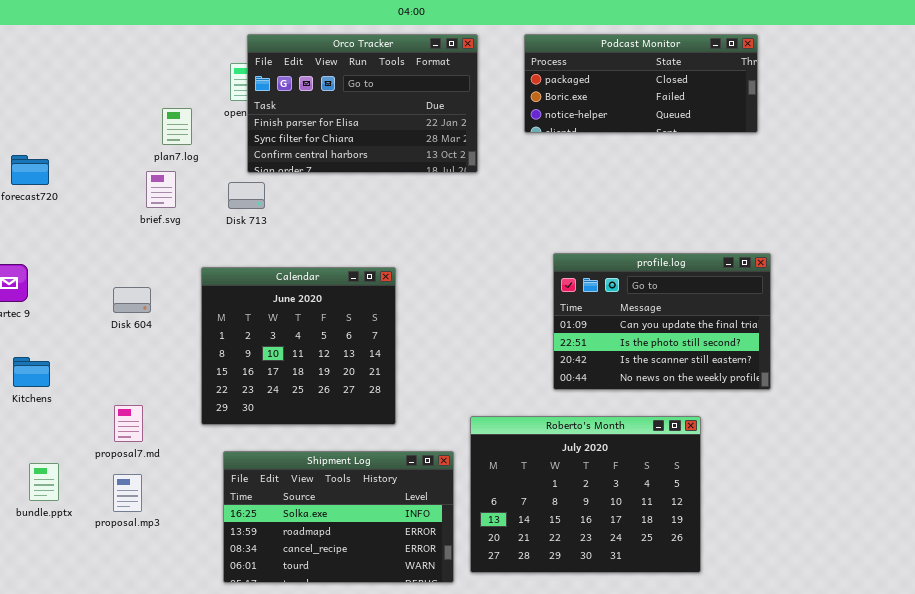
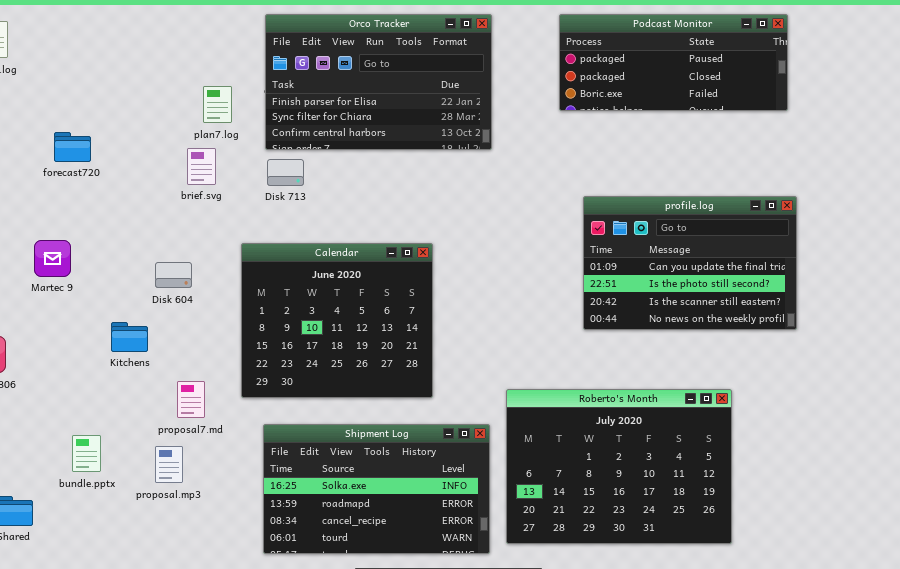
Orco Tracker: [247,34,478,173] -> [265,14,492,150], moved
Podcast Monitor: [524,34,758,133] -> [559,14,788,111], scrolled up 1 row
profile.log: [553,253,771,390] -> [583,196,797,330], moved
Kitchens: [13,357,50,387] -> [111,322,148,352], moved
proposal7.md: [114,405,143,442] -> [177,381,205,418], moved

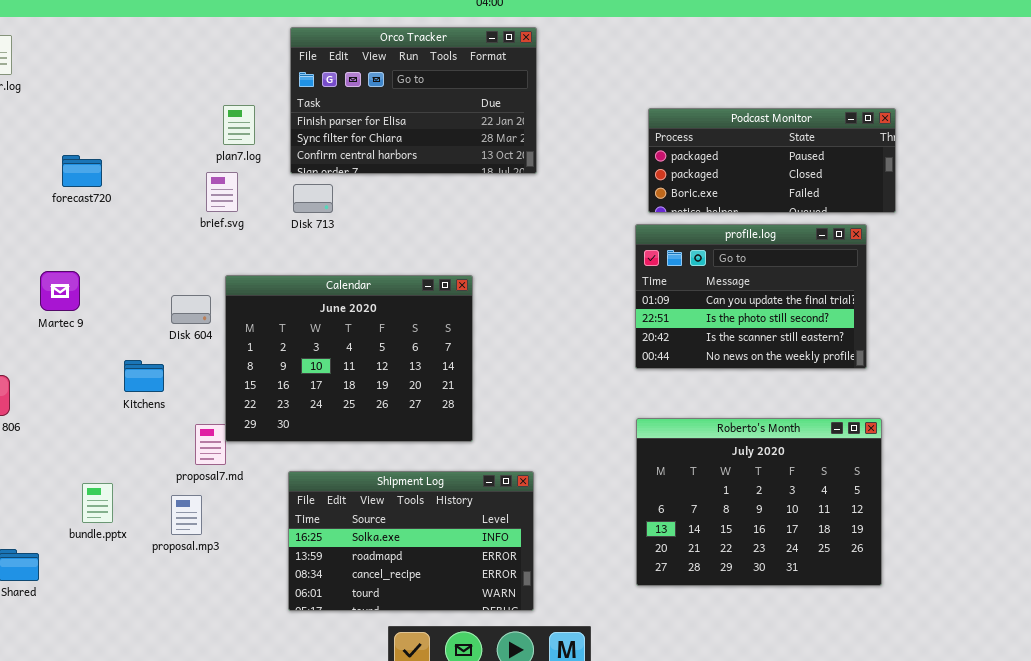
Podcast Monitor: [559,14,788,111] -> [648,108,896,213], moved
Calendar: [241,243,433,398] -> [225,275,473,442], resized
Roberto's Month: [506,389,732,544] -> [636,418,882,586], moved

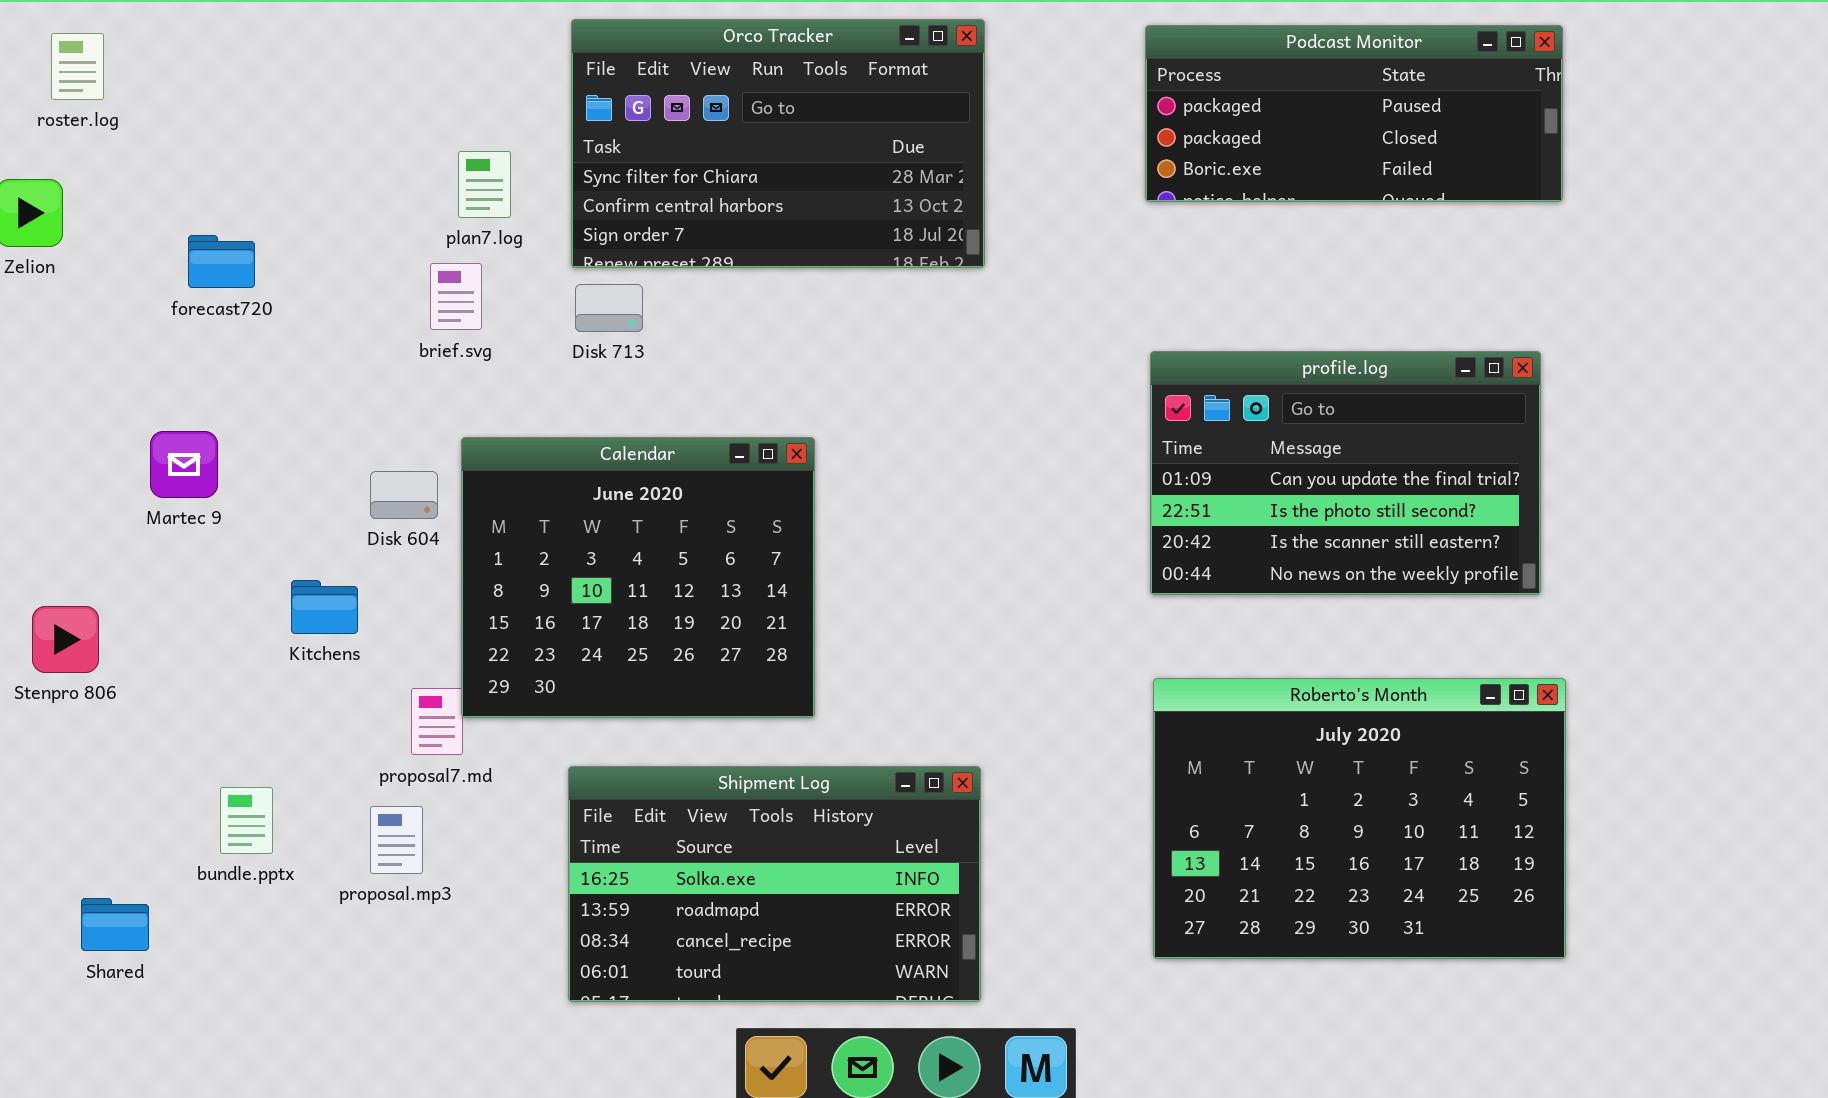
Orco Tracker: [290,27,537,174] -> [571,19,985,268], scrolled down 1 row
Podcast Monitor: [648,108,896,213] -> [1145,25,1563,202], moved
Calendar: [225,275,473,442] -> [461,437,815,718], resized

